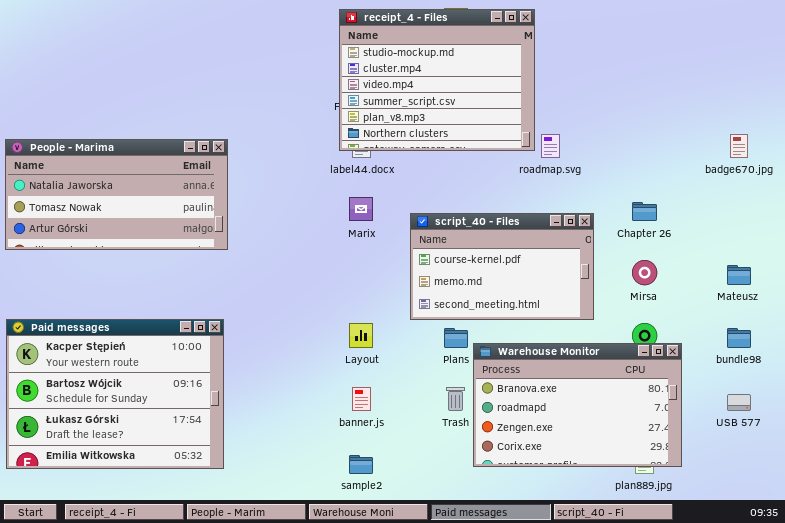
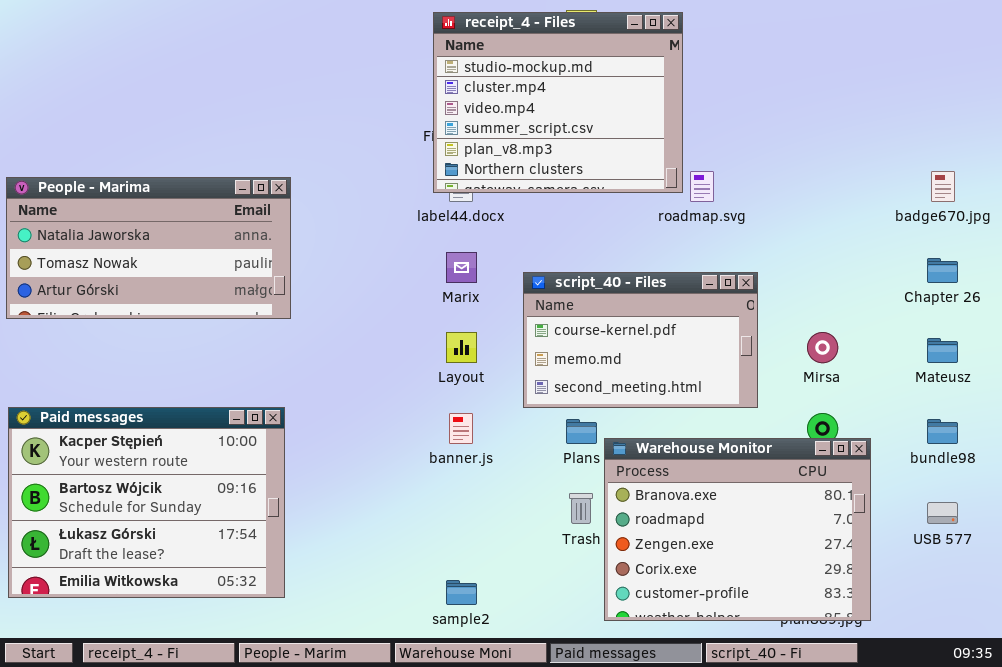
Chapter 26: [632,202,657,221] -> [927,258,958,283], moved
Layout: [349,323,373,348] -> [446,332,477,363], moved
Warehouse Monitor: [473,343,682,467] -> [604,438,871,621], resized
banner.js: [352,387,371,411] -> [449,413,473,444], moved

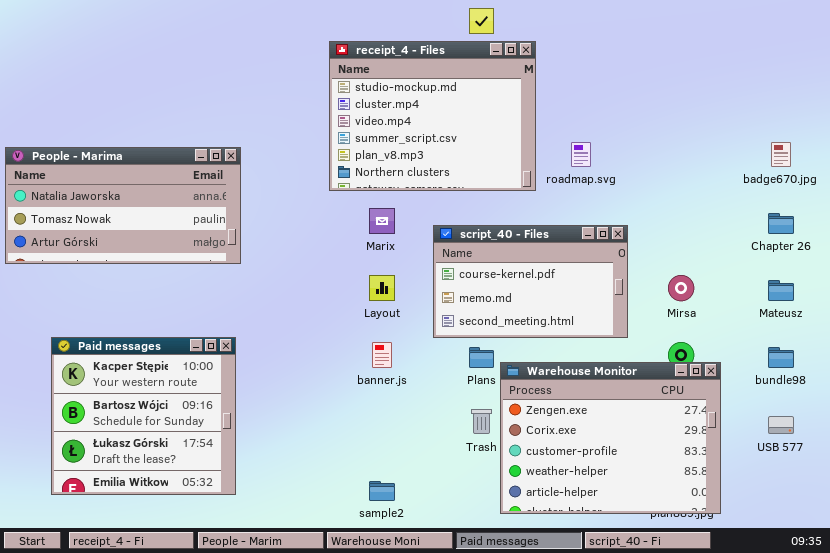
receipt_4 - Files: [433,12,683,193] -> [329,41,536,191], moved
Paid messages: [8,407,285,598] -> [51,337,236,495], resized
Warehouse Monitor: [604,438,871,621] -> [500,362,721,514], scrolled down 2 rows

